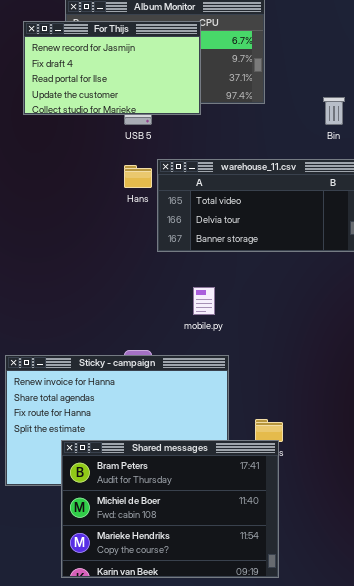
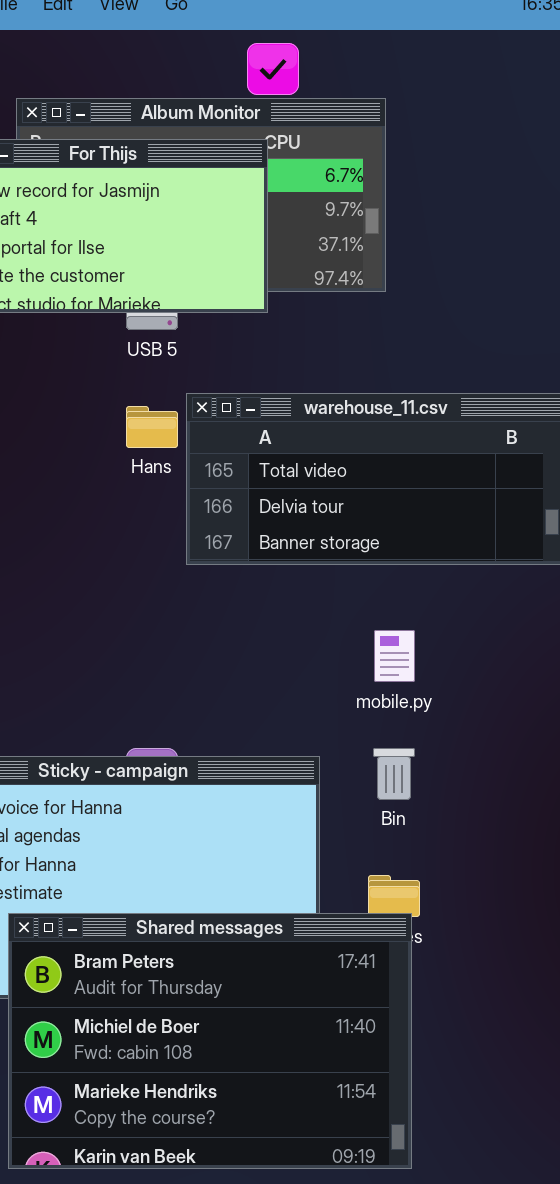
Bin: [323,97,345,125] -> [373,748,415,800], moved
mobile.py: [193,287,215,315] -> [374,630,415,682], moved

